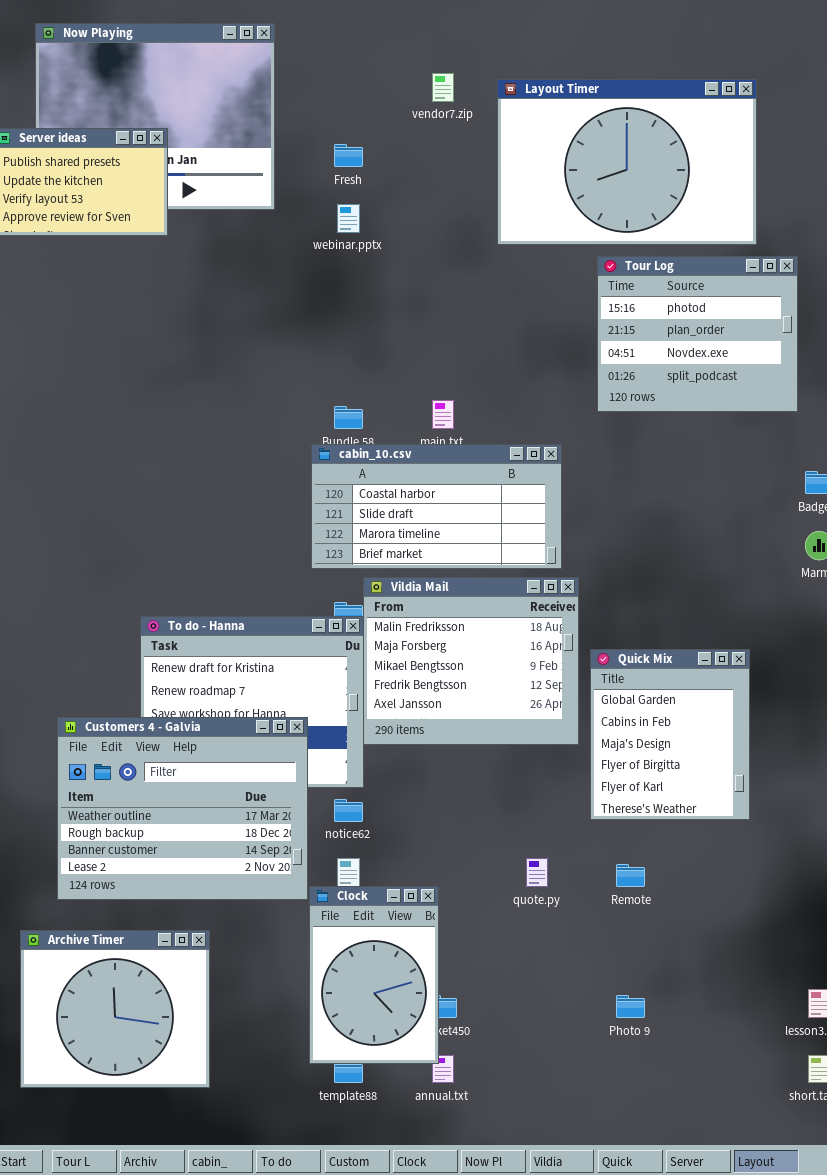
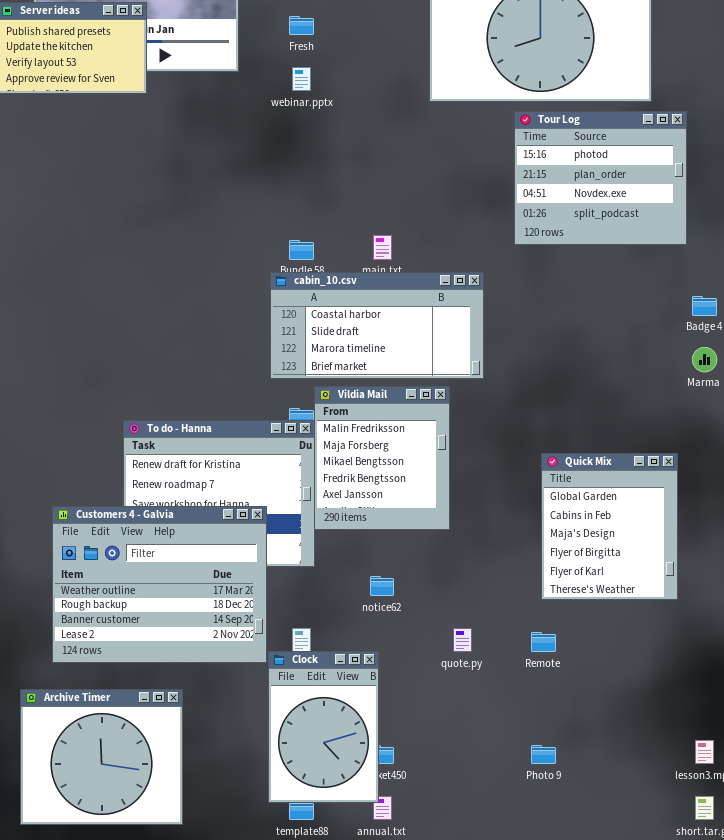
Vildia Mail: [363,577,579,745] -> [314,386,450,530], resized
Quick Mix: [590,649,750,820] -> [541,453,678,600], moved
notice62: [334,799,363,822] -> [370,576,394,596], moved

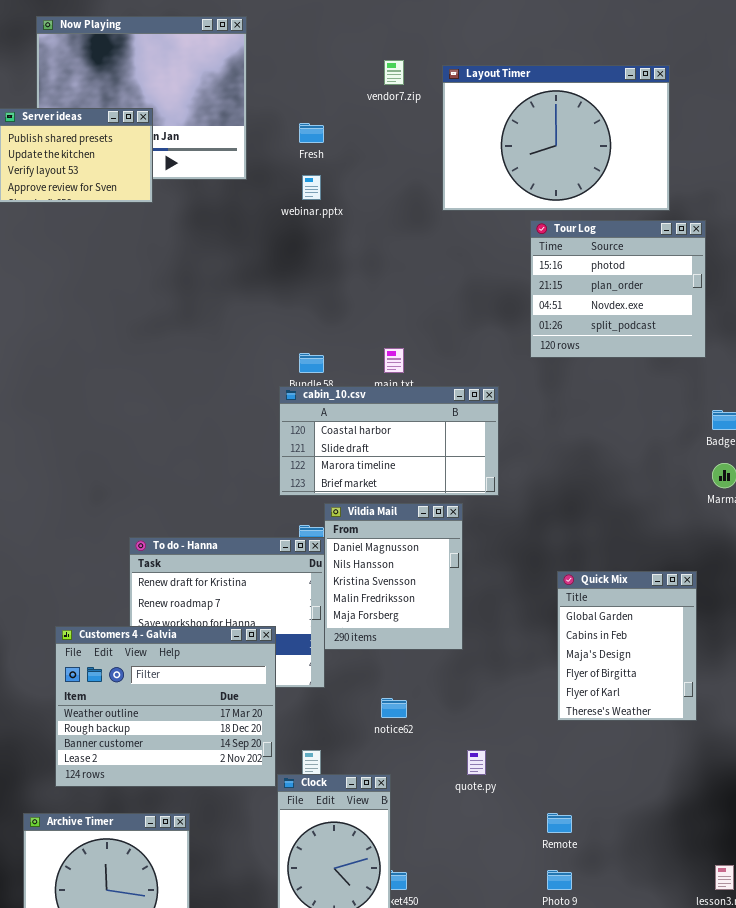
Vildia Mail: [314,386,450,530] -> [324,503,463,650], scrolled up 3 rows
Remote: [531,632,556,652] -> [547,813,572,833], moved

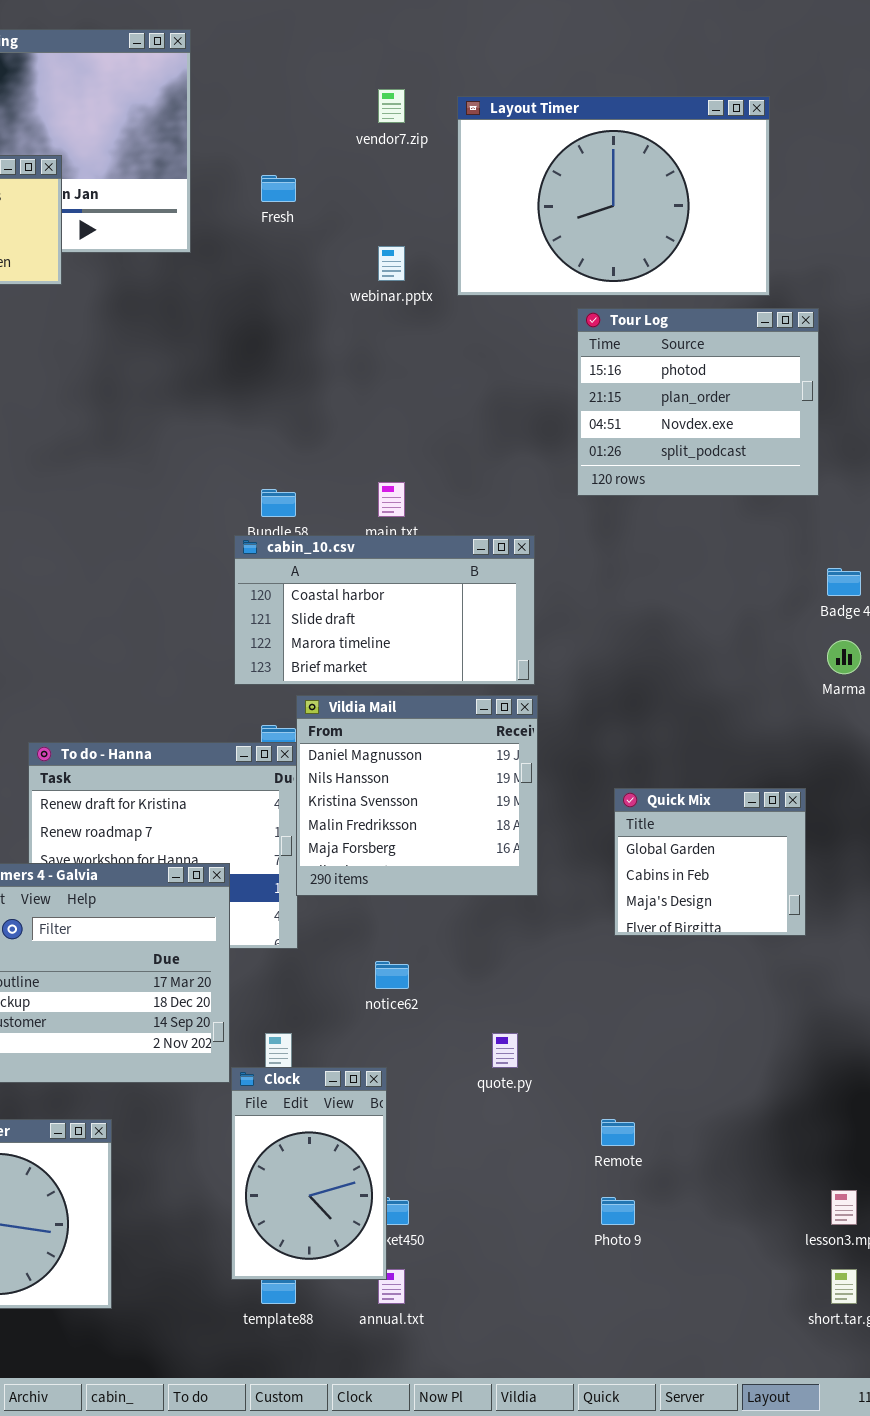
webinar.pptx: [302,175,321,200] -> [378,246,405,281], moved
Vildia Mail: [324,503,463,650] -> [296,695,538,896], resized
Quick Mix: [557,571,697,721] -> [614,788,806,936], resized

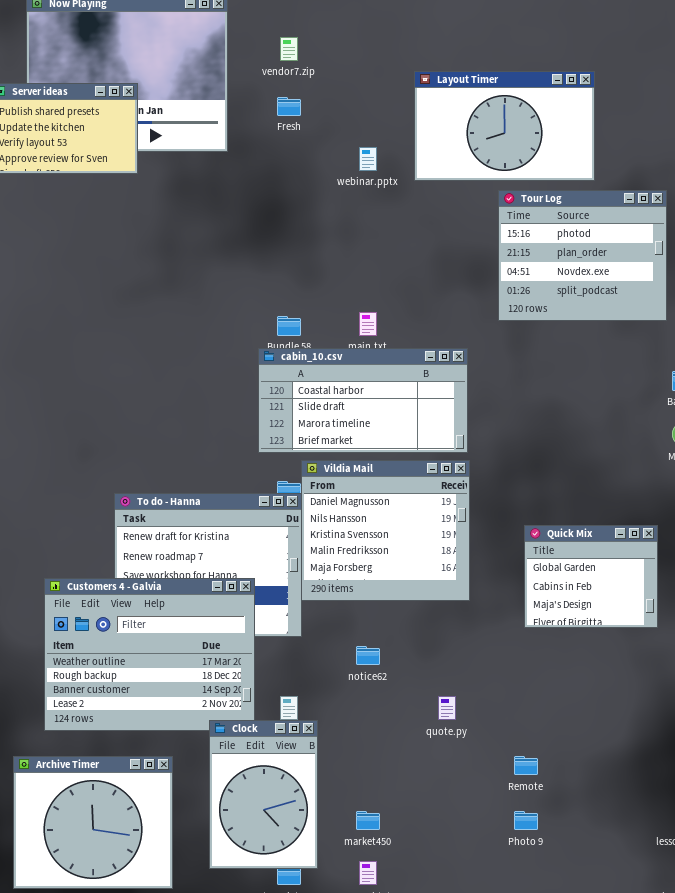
vendor7.zip: [378,89,405,123] -> [280,37,298,61], moved
Layout Timer: [457,96,770,296] -> [414,71,595,181], resized
Clock: [231,1067,387,1280] -> [209,720,318,869], moved

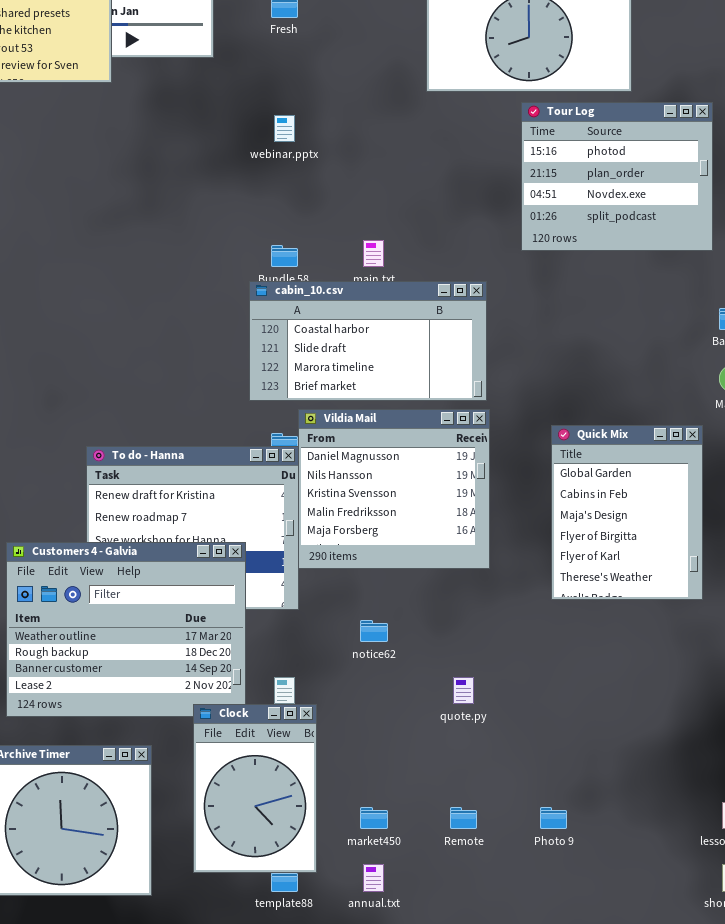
webinar.pptx: [359,147,377,171] -> [274,115,295,142], moved
Quick Mix: [524,525,658,628] -> [551,425,703,600], resized
Remote: [514,756,538,775] -> [450,807,477,829], moved

